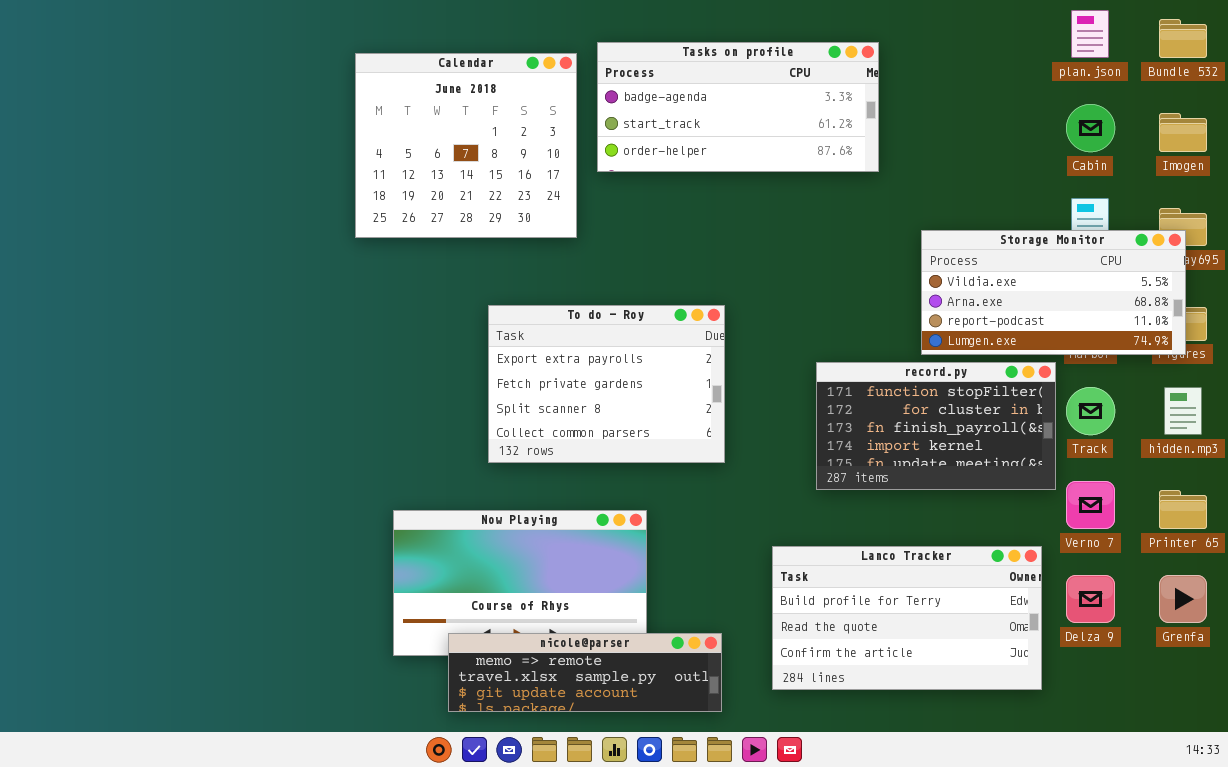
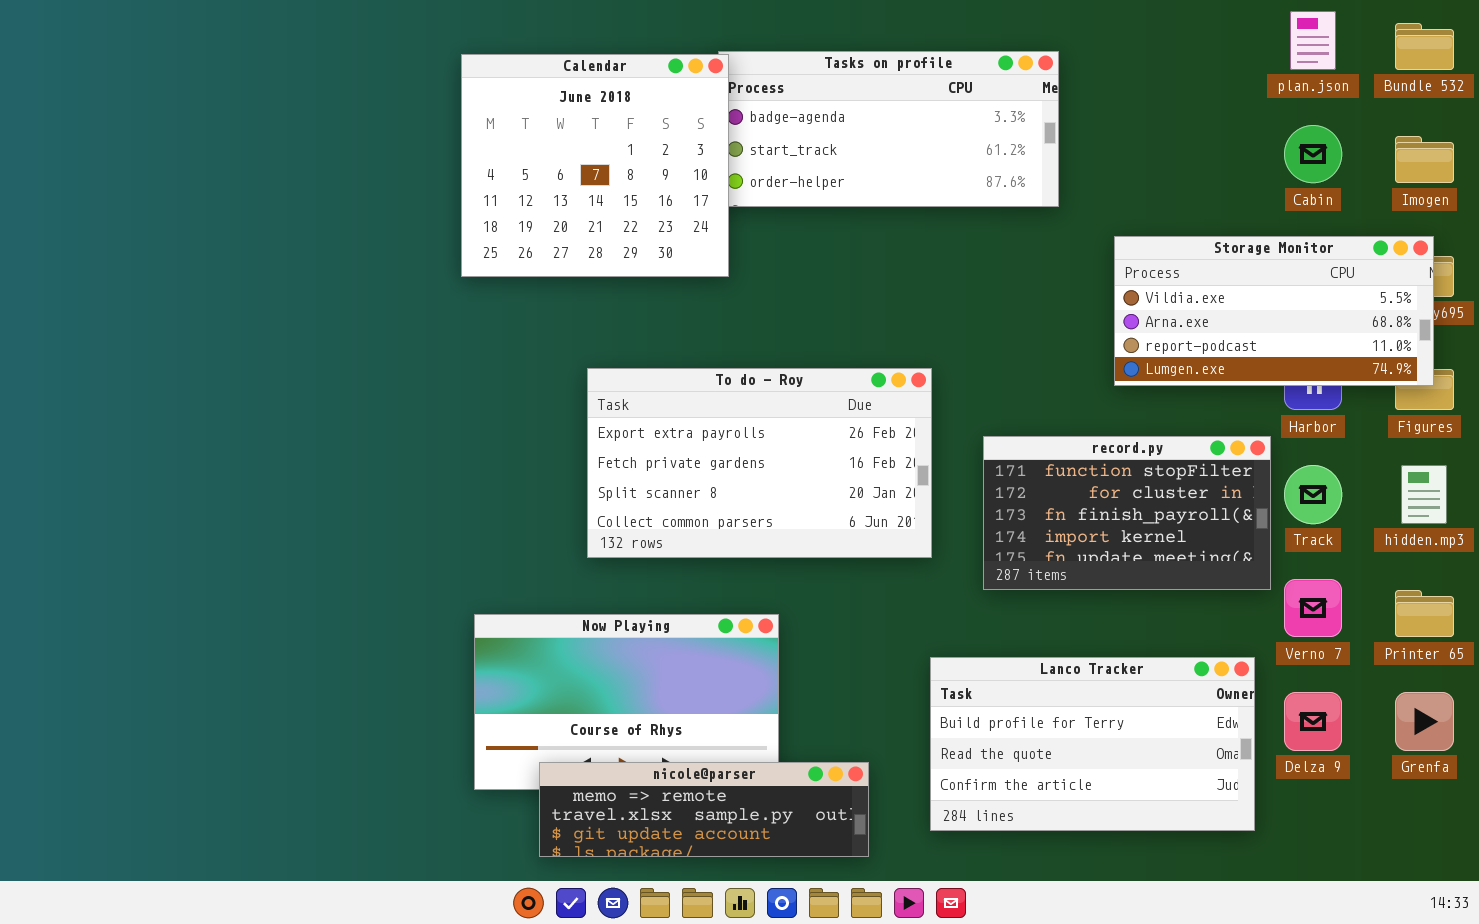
Calendar: [355,53,577,238] -> [461,54,729,277], moved
Storage Monitor: [921,230,1186,355] -> [1114,236,1434,386], moved
To do - Roy: [488,305,725,463] -> [587,368,932,558], resized

